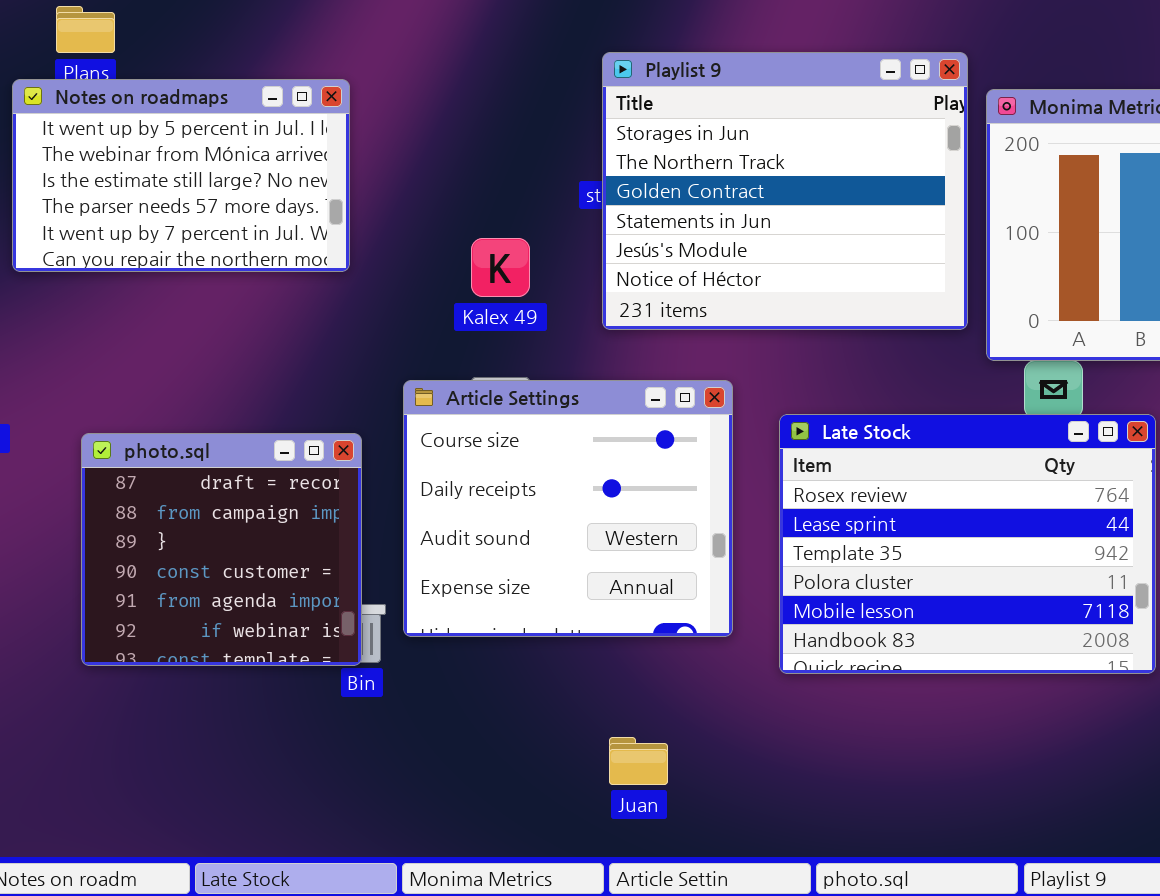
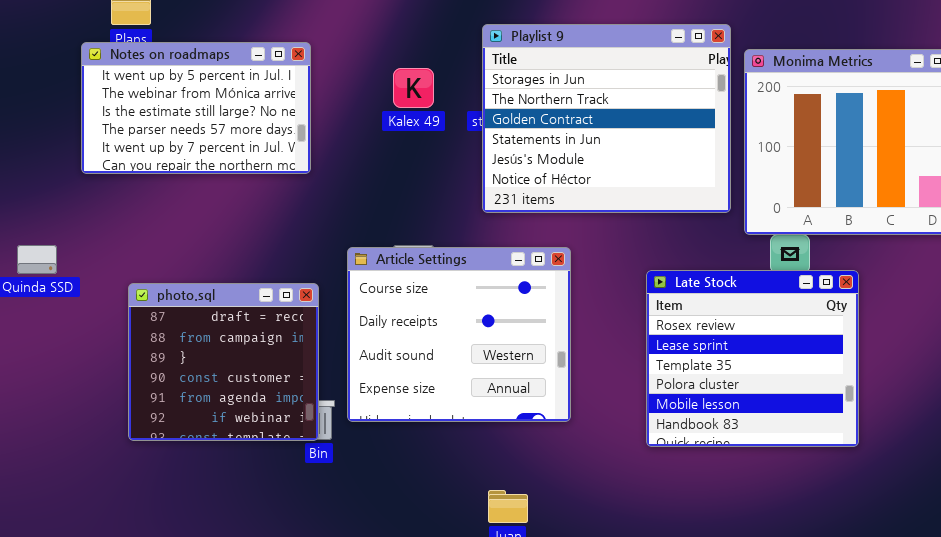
Kalex 49: [471,238,530,297] -> [393,68,434,108], moved
Late Stock: [779,414,1156,674] -> [646,270,859,447], resized

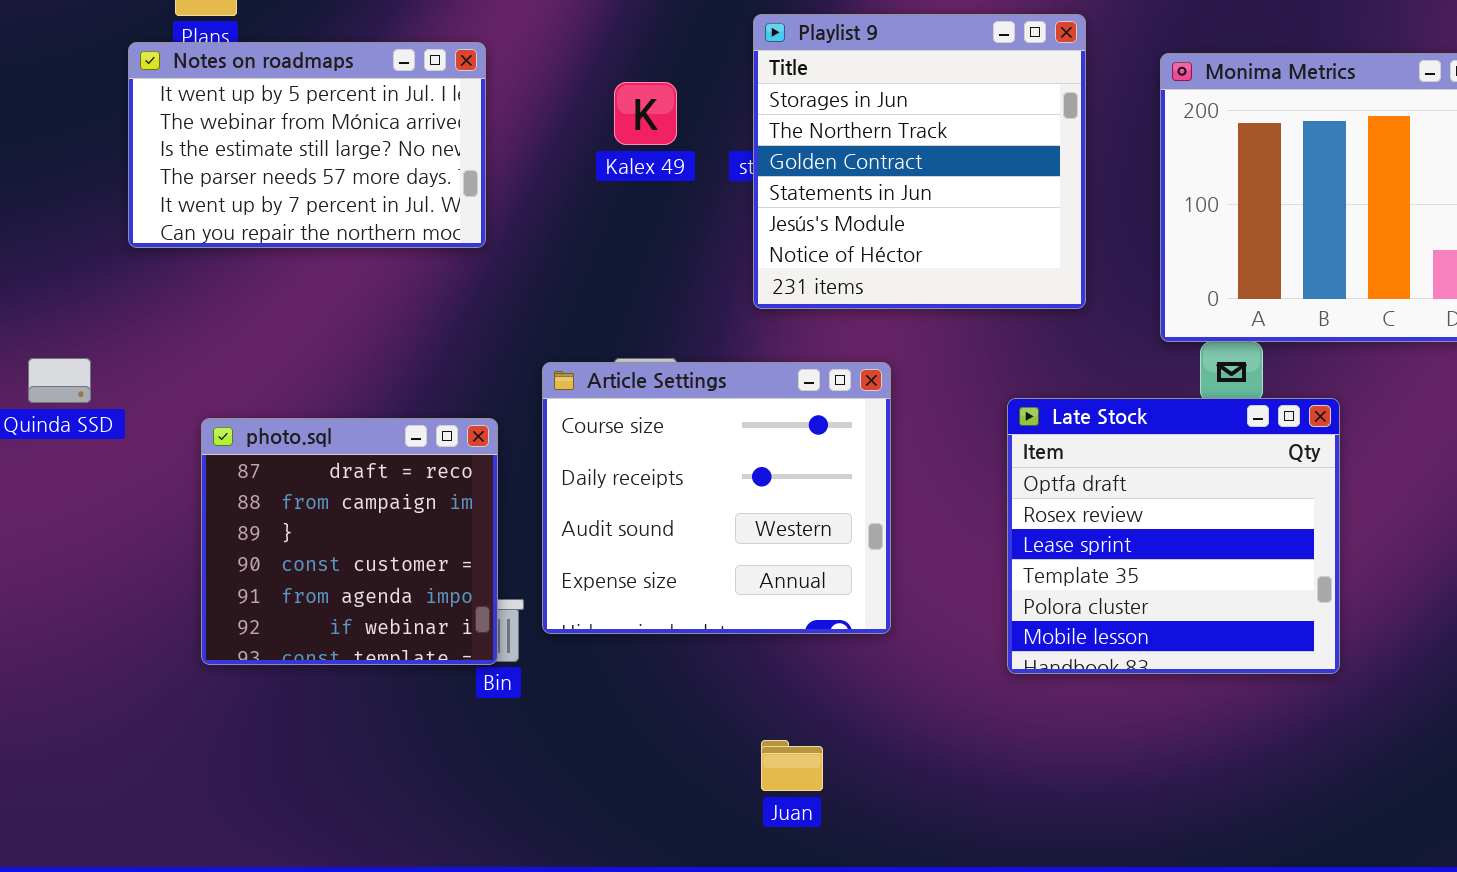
Playlist 9: [482,24,731,213] -> [753,14,1086,309], resized
Late Stock: [646,270,859,447] -> [1007,398,1340,674], scrolled up 1 row

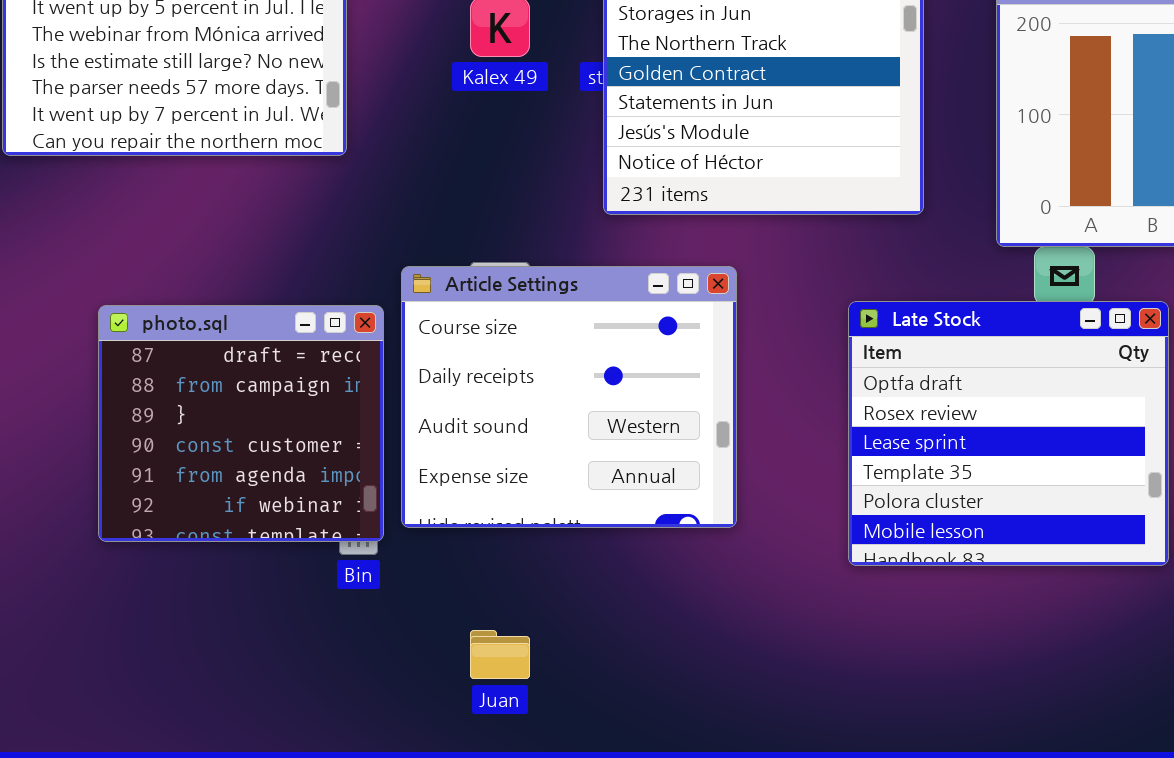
photo.sql: [201,418,498,665] -> [98,305,384,542], moved
Juan: [761,740,823,791] -> [470,630,530,679], moved

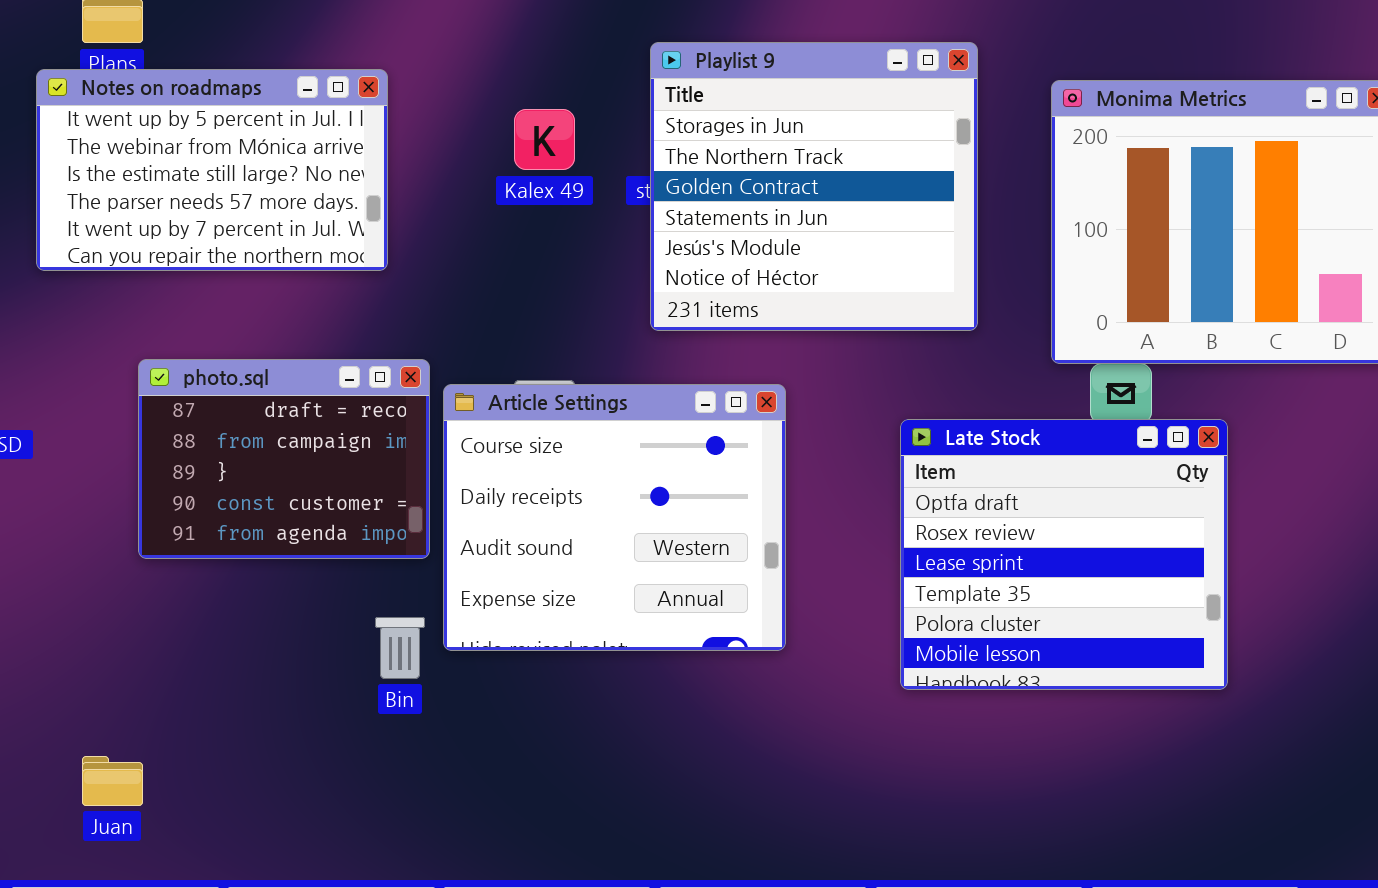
photo.sql: [98,305,384,542] -> [138,359,430,559], moved, resized
Juan: [470,630,530,679] -> [82,756,143,806], moved

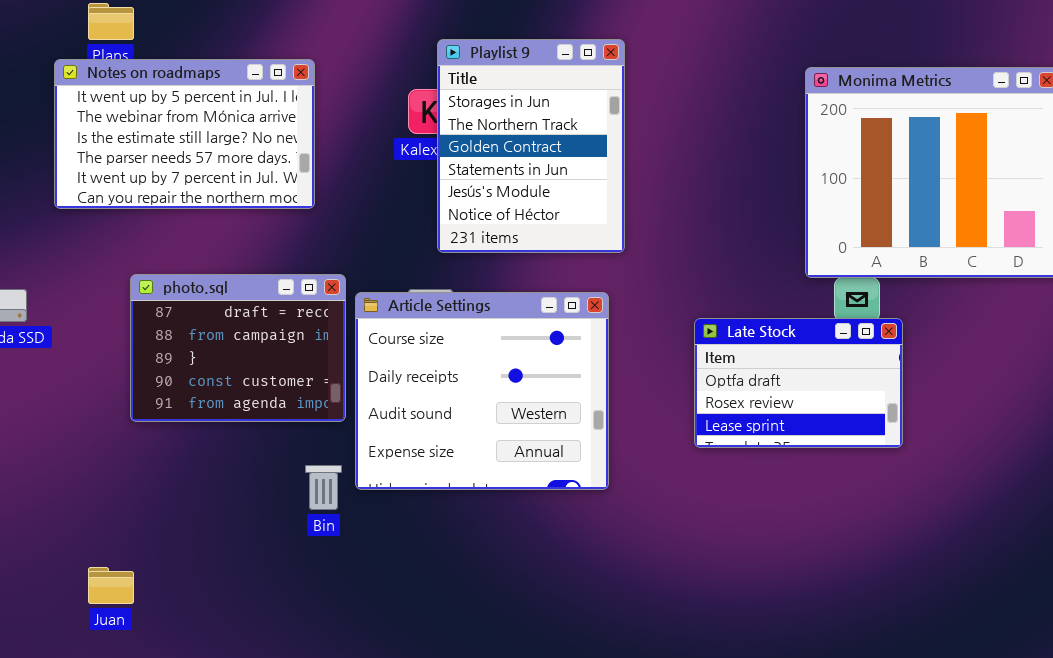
Playlist 9: [650,42,978,331] -> [437,39,625,253], moved, resized
Late Stock: [900,419,1228,690] -> [694,318,903,448], resized

